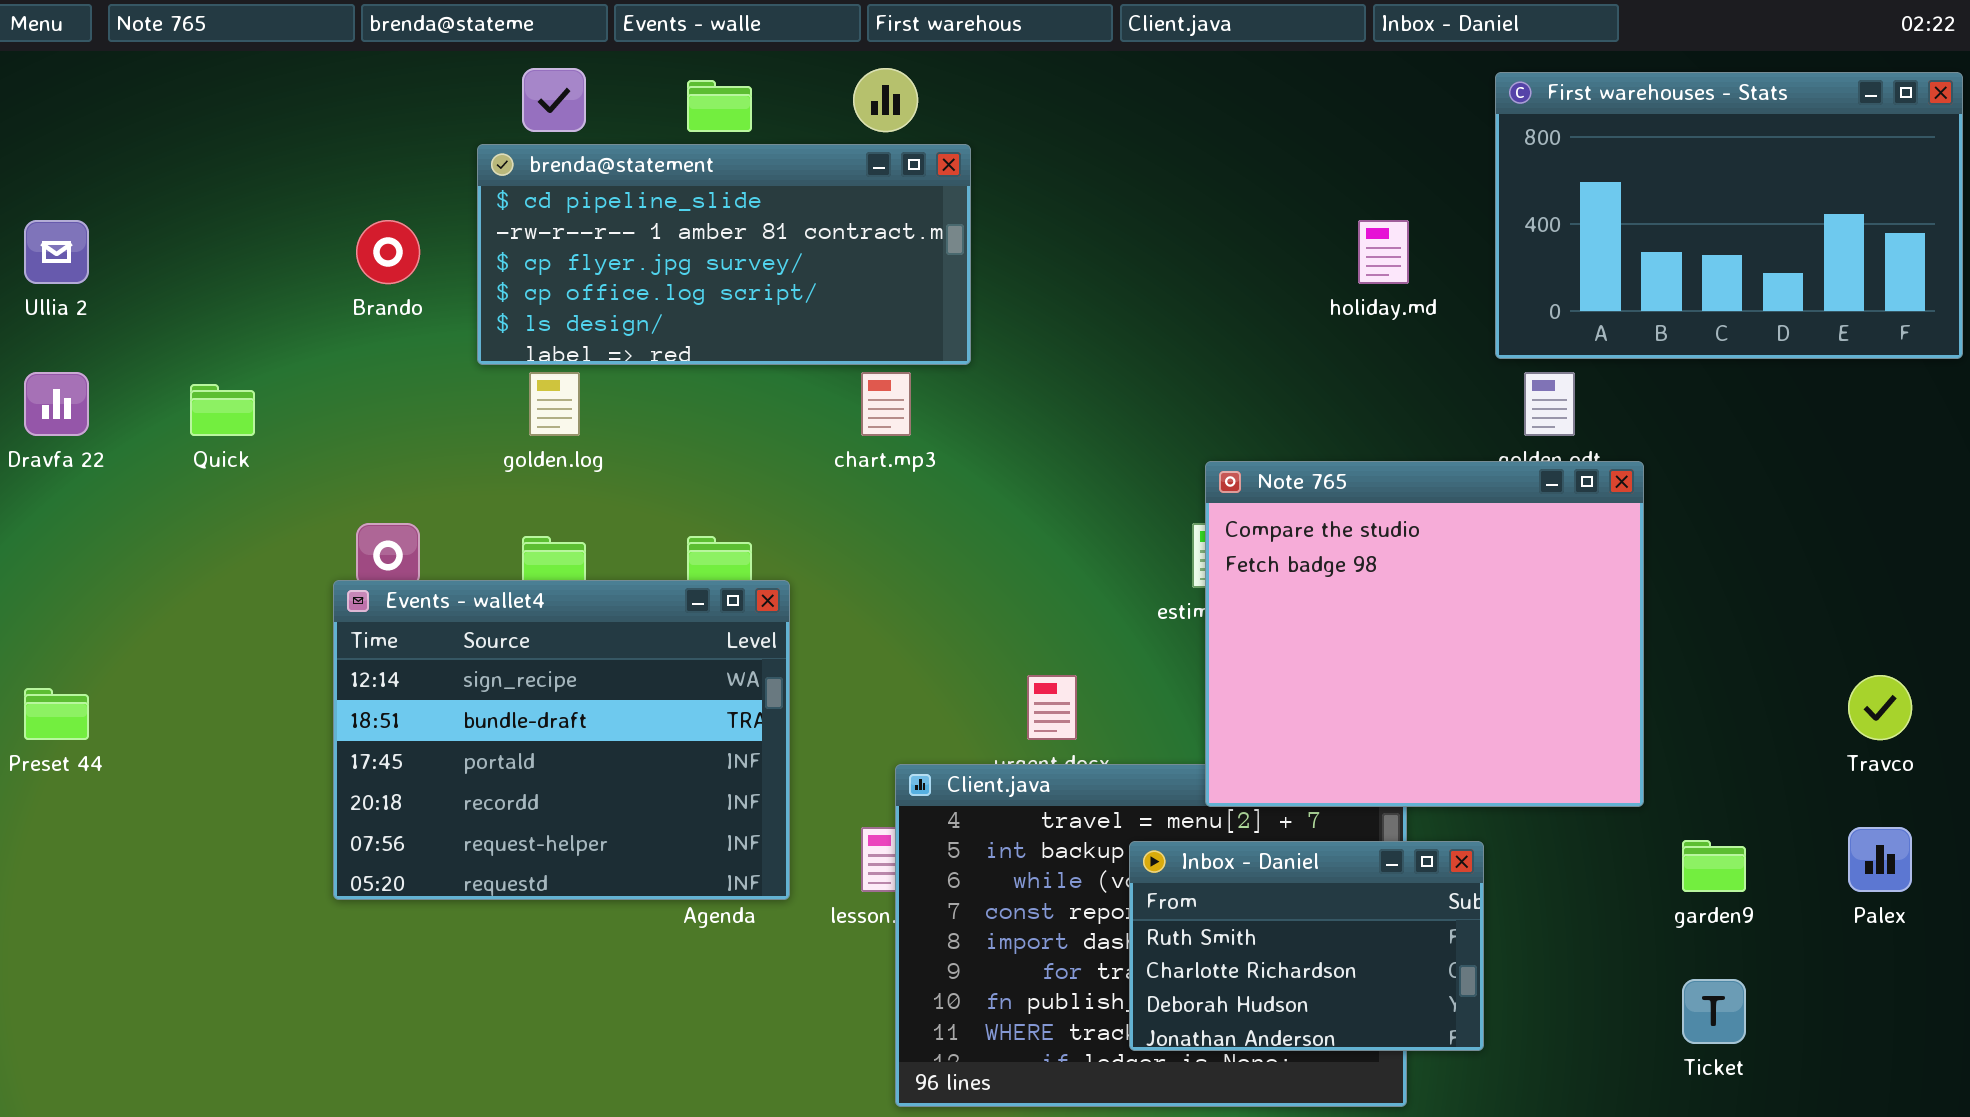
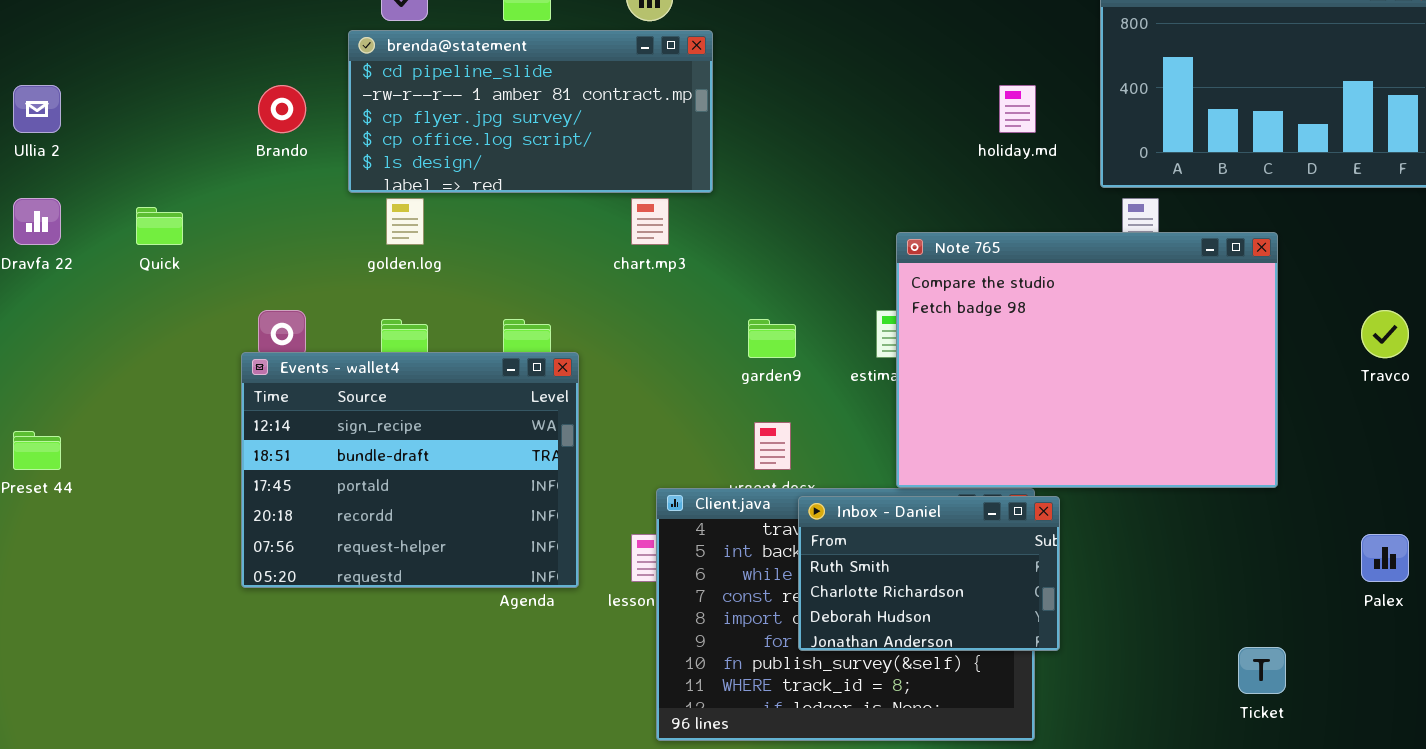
Note 765: [1205,461,1644,807] -> [896,232,1278,488], moved, resized
Travco: [1848,675,1912,740] -> [1361,310,1409,358], moved
garden9: [1682,840,1746,892] -> [748,319,796,358], moved
Inbox - Daniel: [1129,841,1484,1051] -> [798,496,1060,651], moved

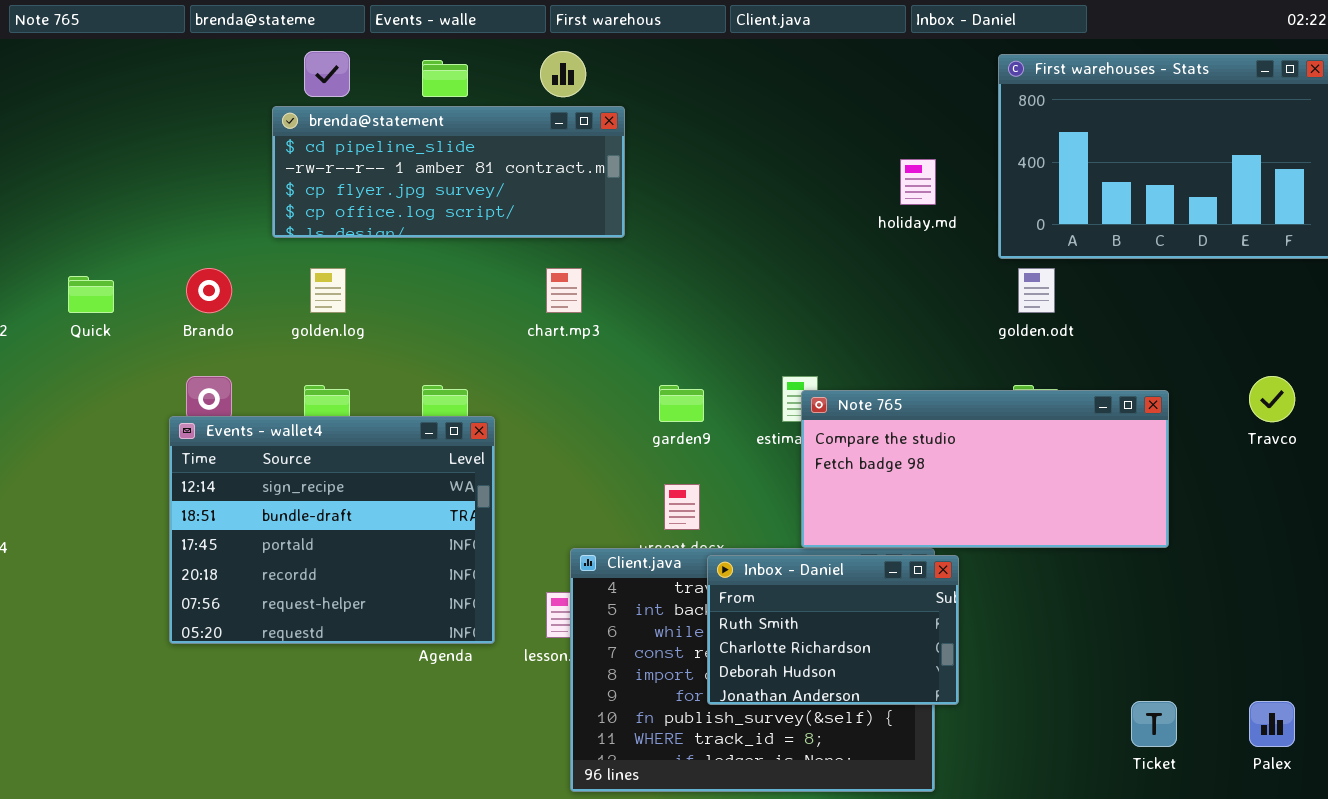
brenda@statement: [348,30,713,193] -> [272,106,625,238], resized
Brando: [258,85,306,133] -> [186,268,232,313], moved
Note 765: [896,232,1278,488] -> [801,390,1169,548], resized
Palex: [1361,534,1409,582] -> [1249,701,1295,747], moved

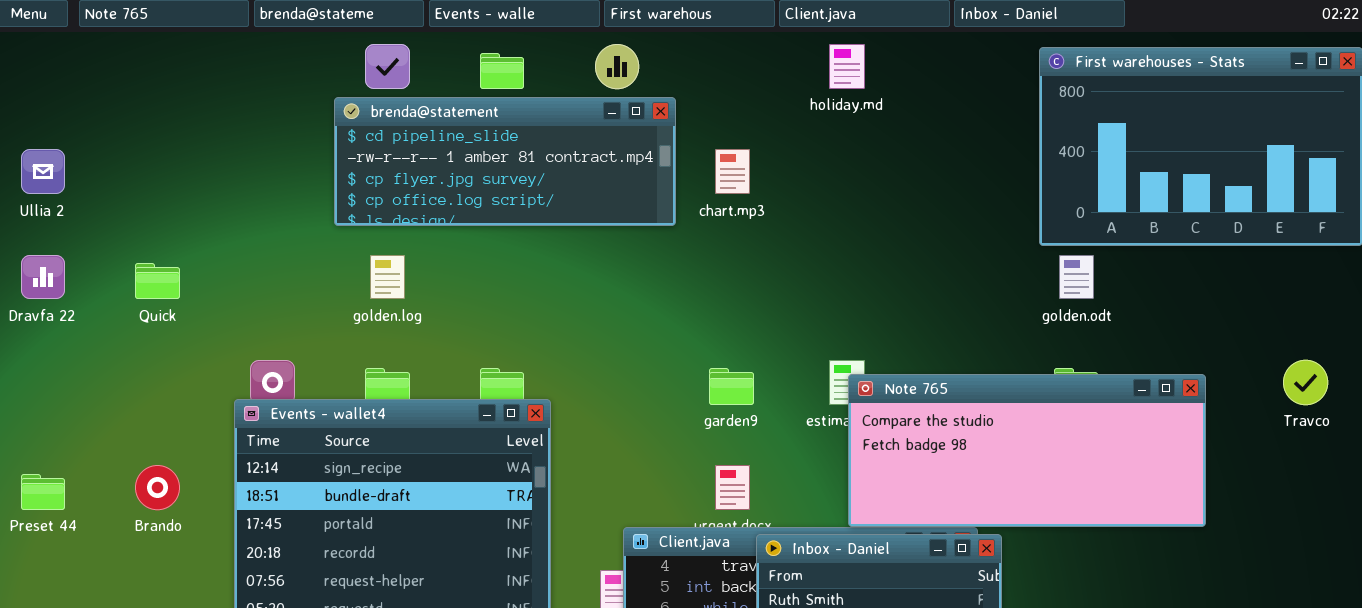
holiday.md: [900,159,936,205] -> [829,44,865,89], moved
Brando: [186,268,232,313] -> [135,465,180,510], moved
chart.mp3: [546,268,582,313] -> [715,149,750,194], moved

